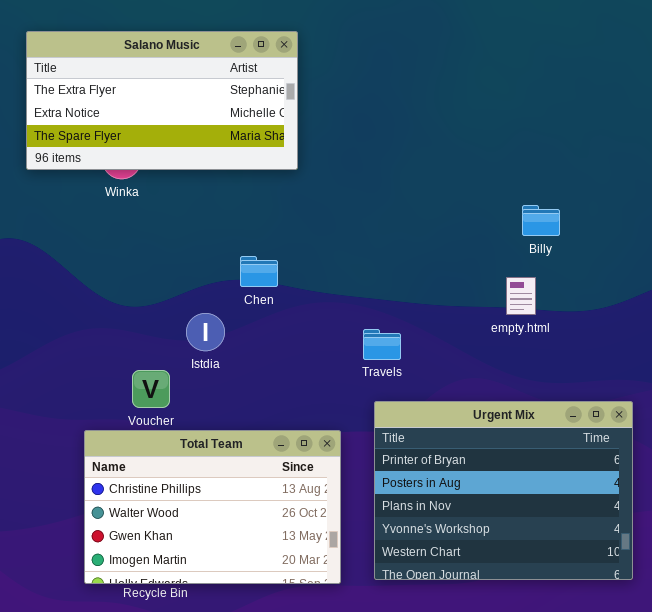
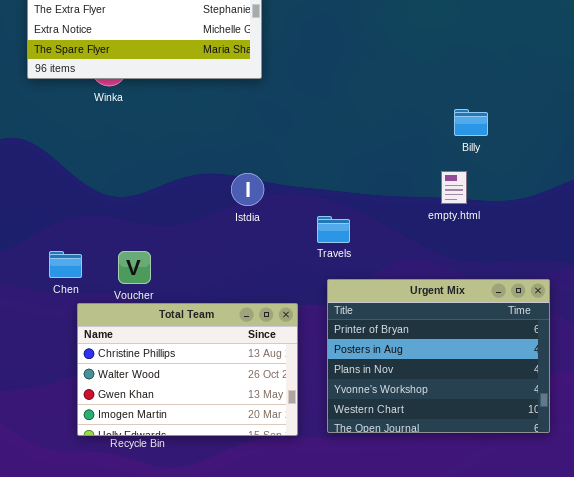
Chen: [240,256,278,287] -> [49,251,82,278], moved
Istdia: [186,313,225,351] -> [231,173,264,206], moved

